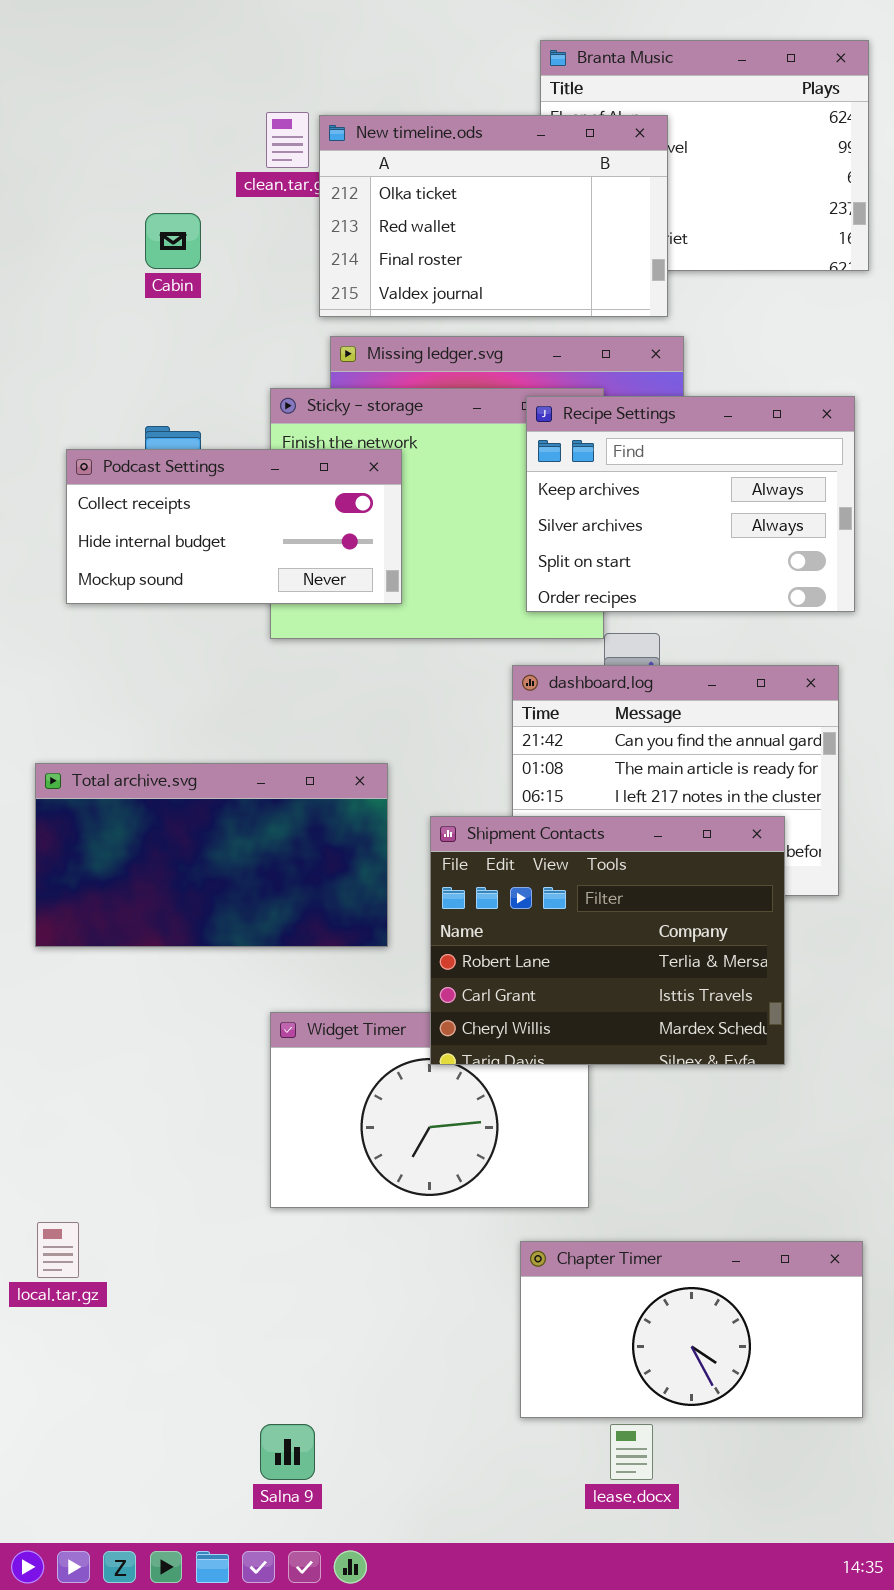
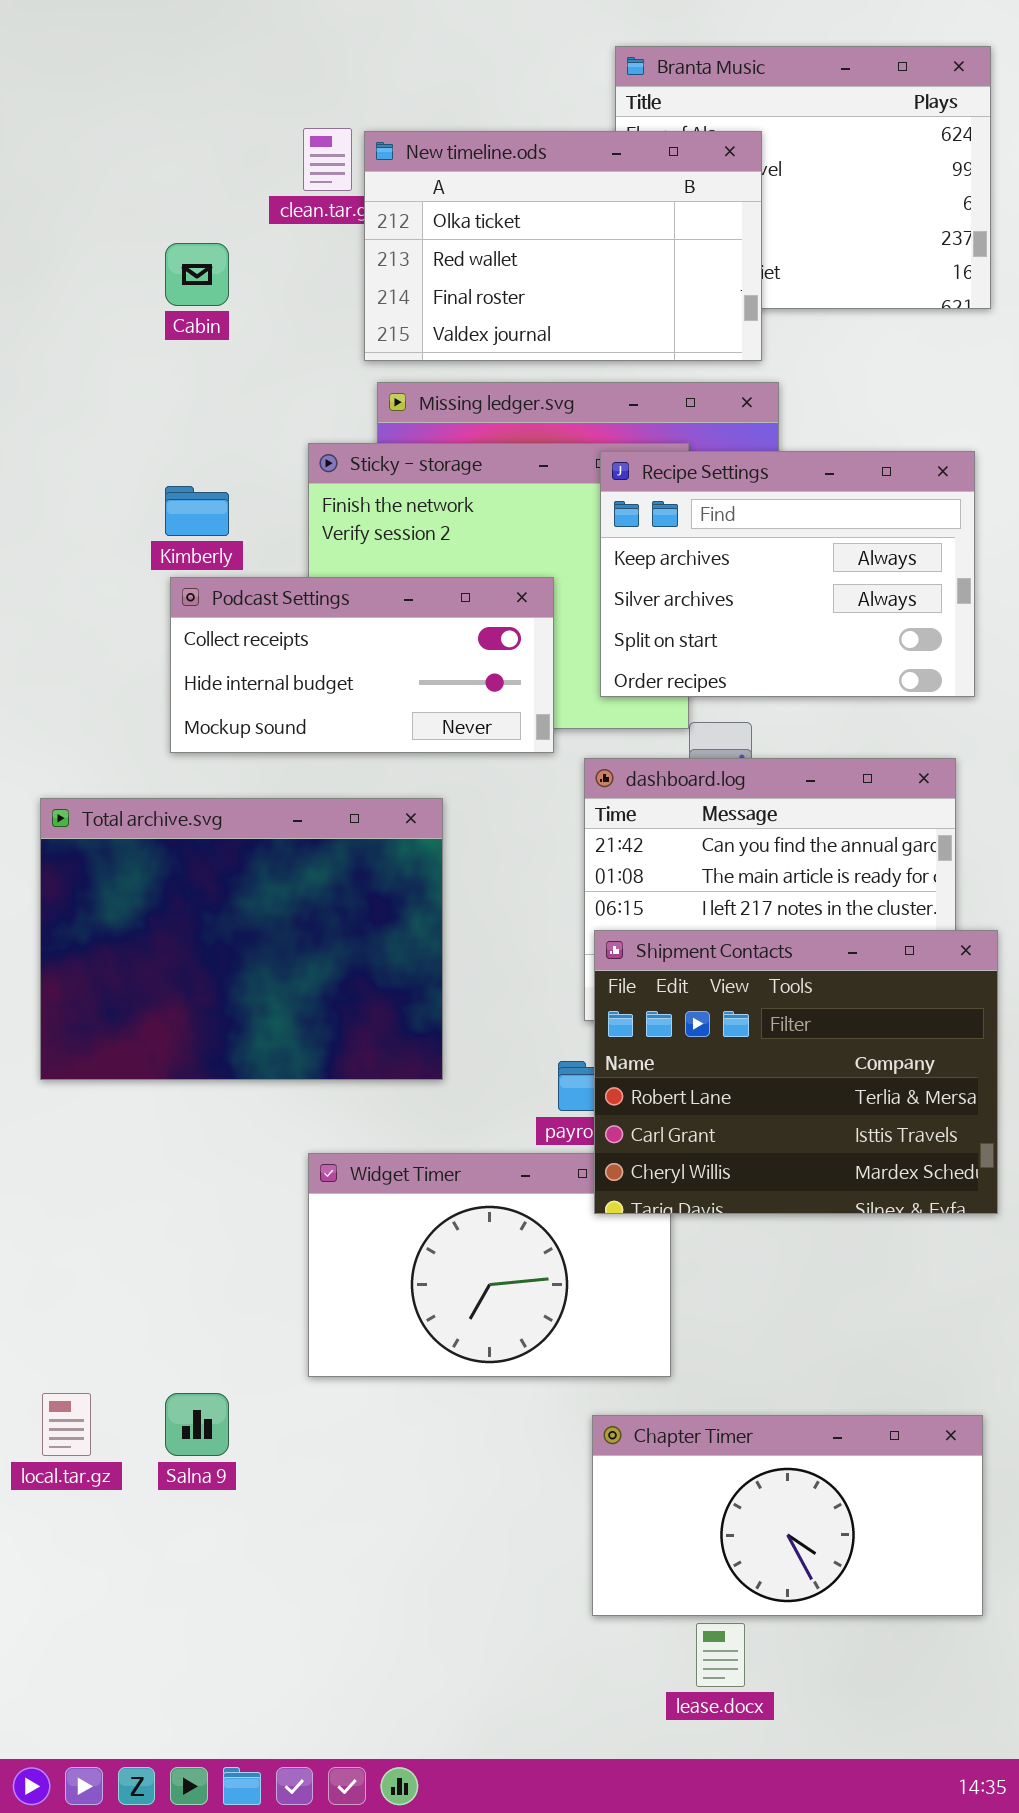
Podcast Settings: [66,449,402,604] -> [170,577,554,753], moved
Total archive.svg: [35,763,388,947] -> [40,798,443,1080], resized
Shipment Contacts: [430,816,785,1065] -> [594,930,998,1214], moved
Salna 9: [260,1424,315,1480] -> [165,1393,229,1456], moved

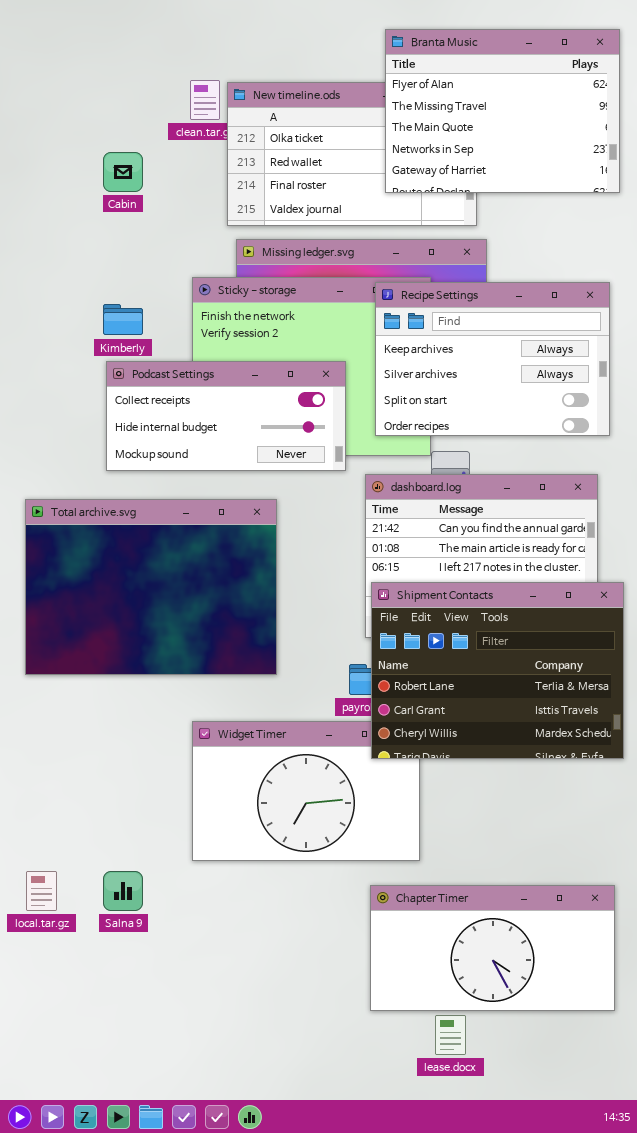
Branta Music: [615,46,991,309] -> [385,29,620,193], raised

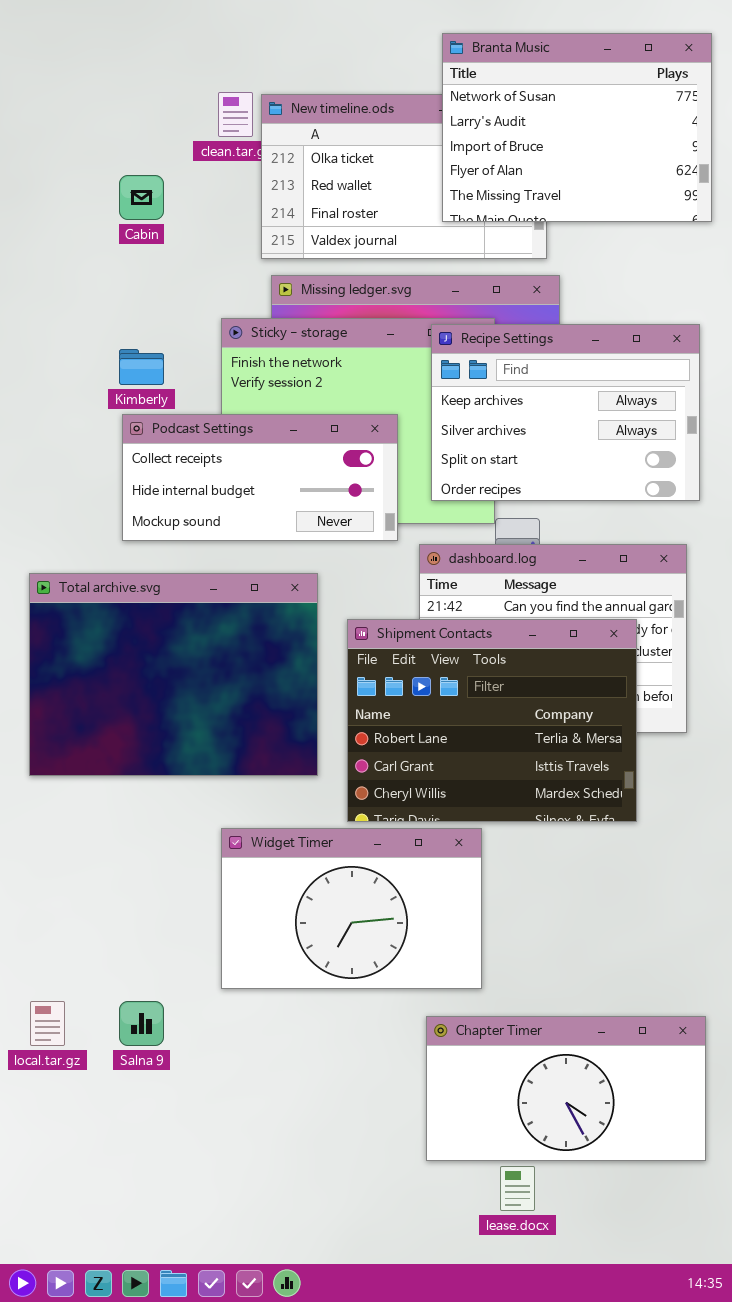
Branta Music: [385,29,620,193] -> [442,33,712,222], scrolled up 3 rows
Shipment Contacts: [371,582,624,759] -> [347,619,637,822], moved

